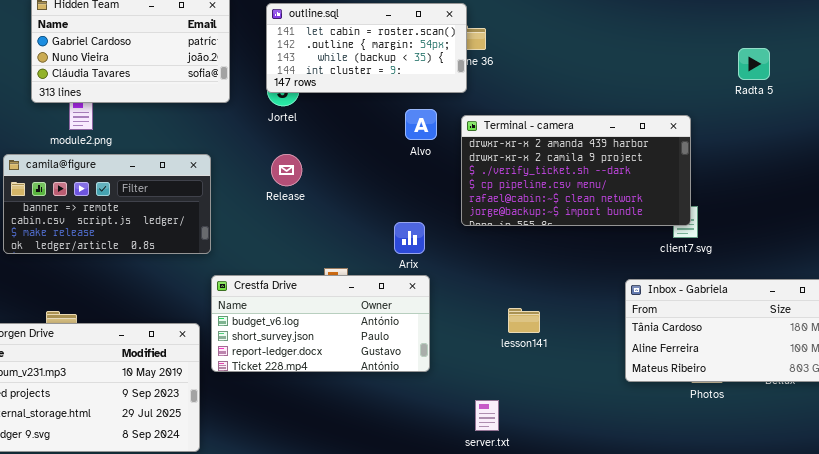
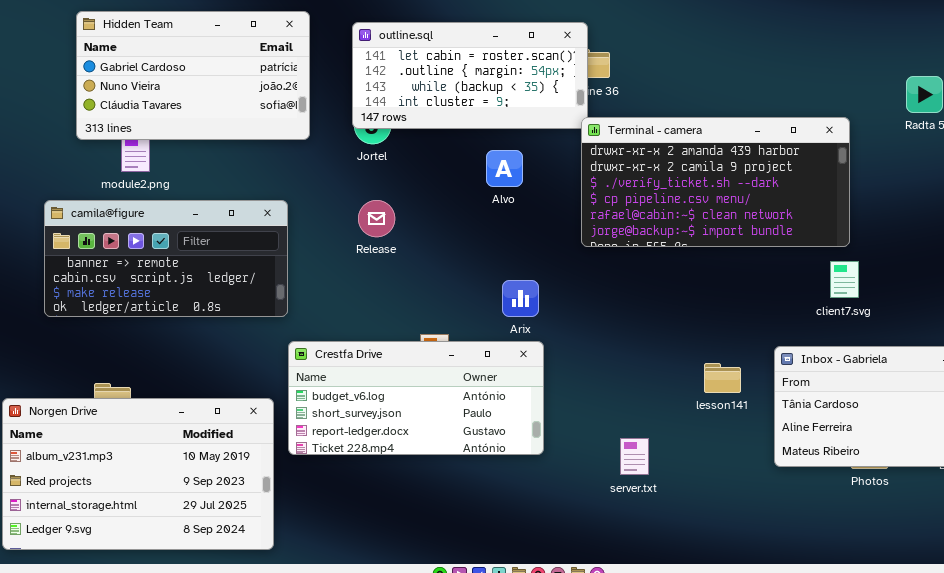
Alvo: [405,109,437,140] -> [486,150,523,187], moved
Terminal - camera: [461,115,691,226] -> [581,117,850,247], moved
lesson141: [508,308,540,333] -> [704,363,741,393], moved
server.txt: [475,400,499,431] -> [620,438,649,475], moved

